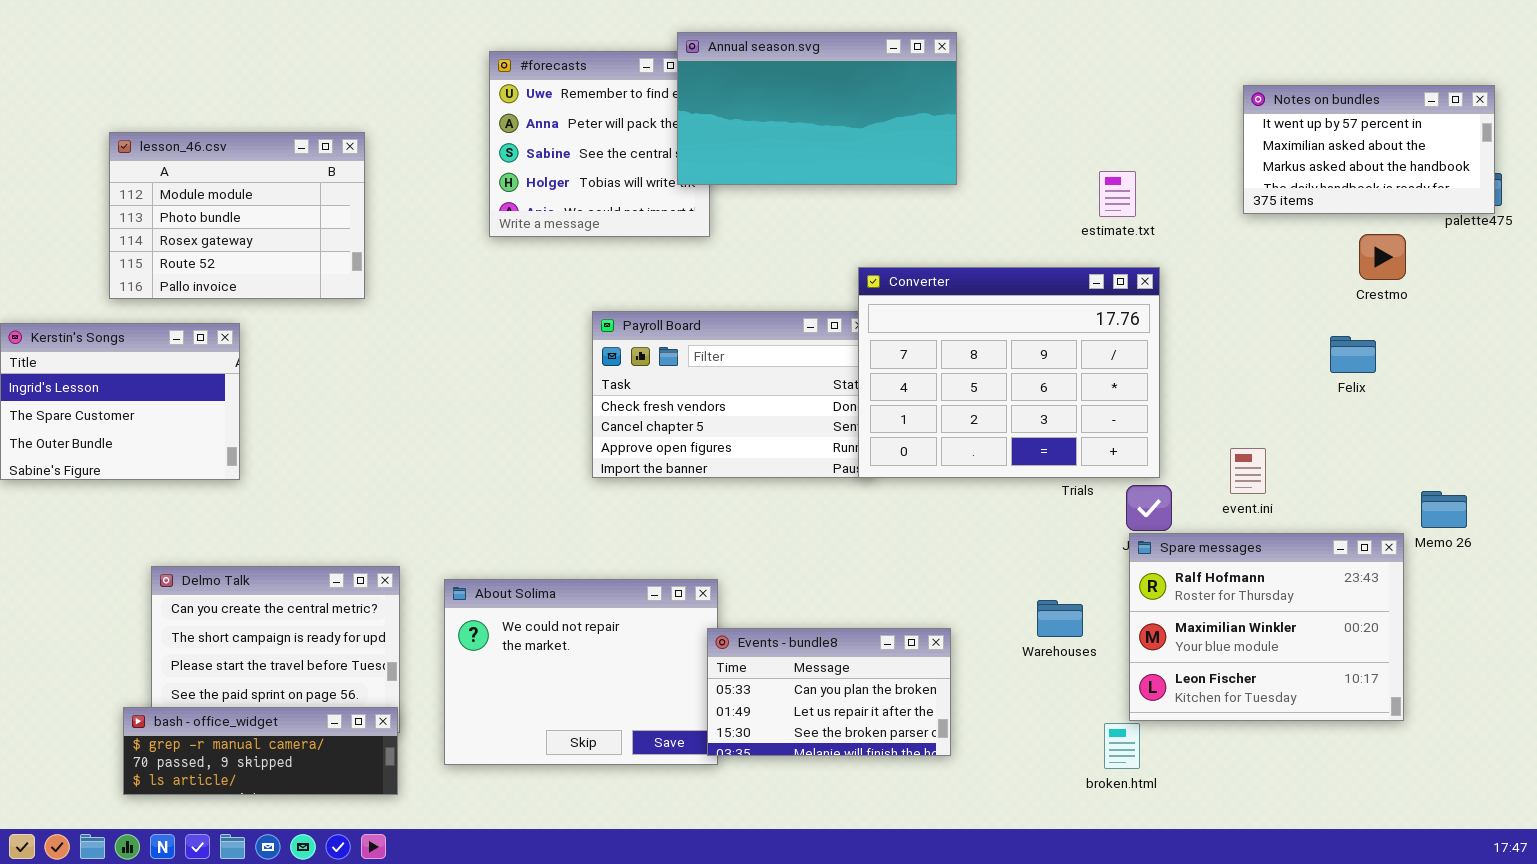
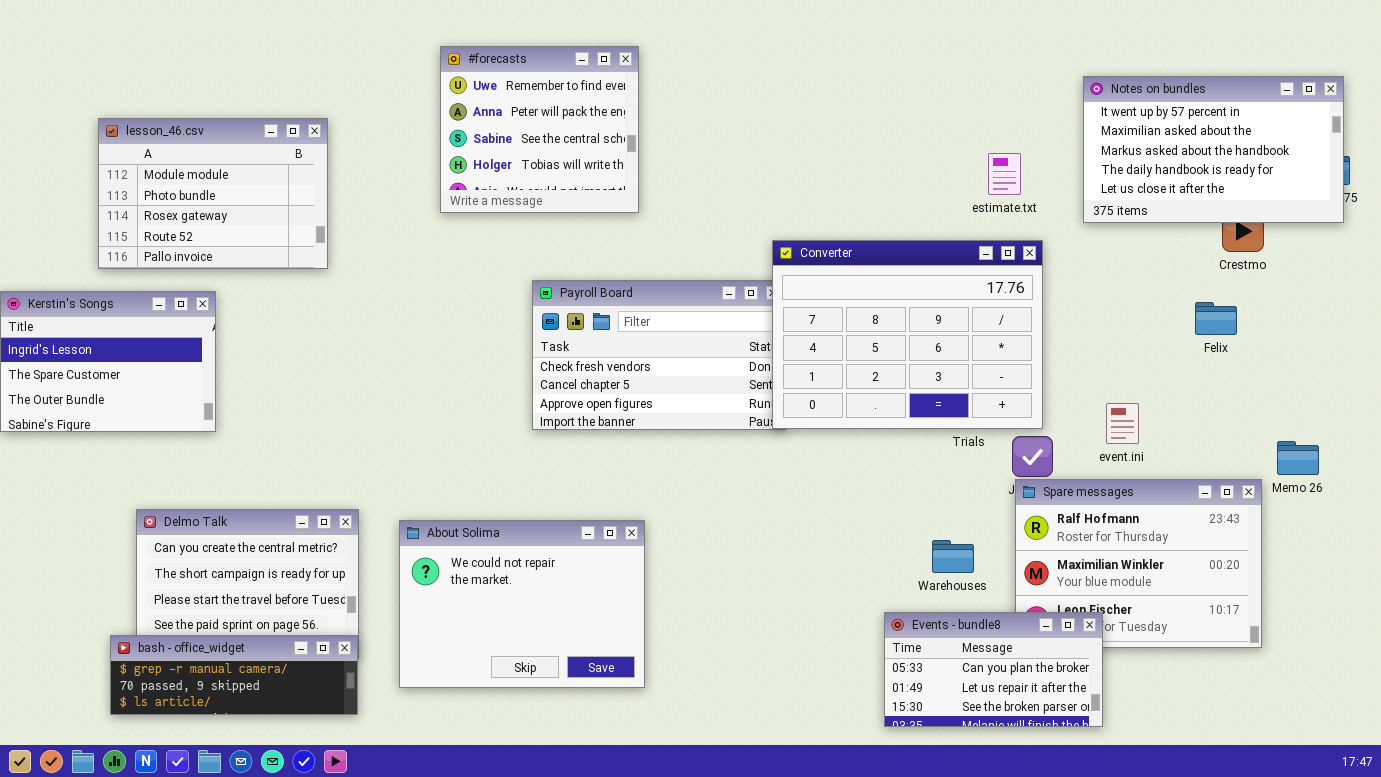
Annual season.svg: [677,32,957,185] -> none, closed
Notes on bundles: [1243,85,1495,214] -> [1083,76,1344,223], resized
Events - bundle8: [707,628,951,756] -> [884,612,1103,727], moved

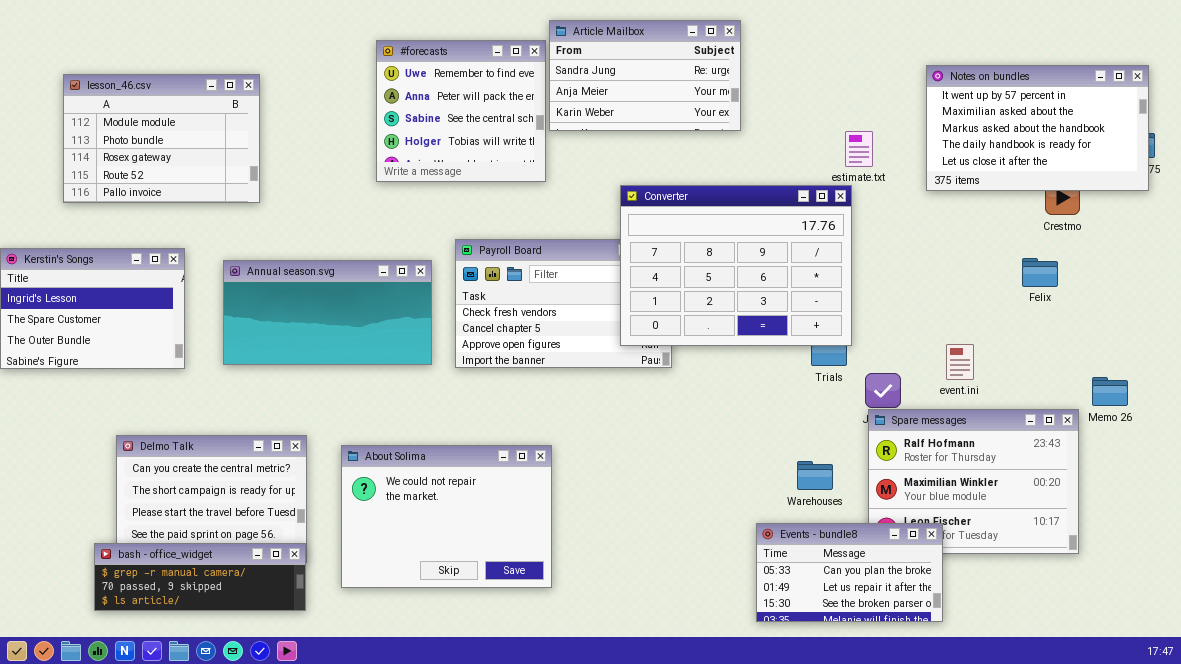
Article Mailbox: none -> [549,20,741,131], opened
lesson_46.csv: [98,118,328,269] -> [63,74,260,203], moved
Converter: [772,240,1043,429] -> [620,185,852,346], moved
Annual season.svg: none -> [223,260,432,365], opened

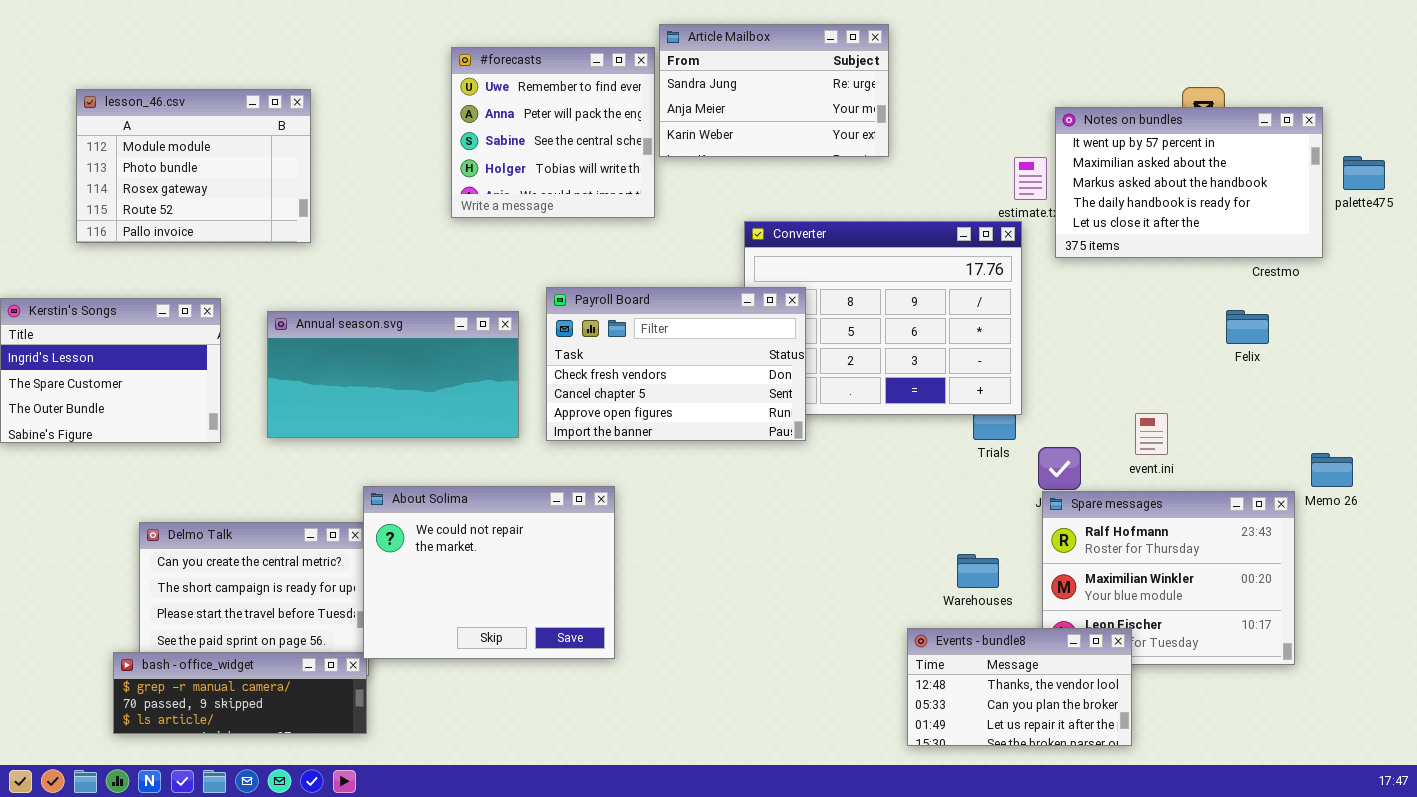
Notes on bundles: [926,65,1149,191] -> [1055,107,1323,258], moved
Payroll Board: [455,239,672,368] -> [546,287,806,441], raised
About Solima: [341,445,552,588] -> [363,486,615,659], moved
Events - bundle8: [756,523,943,622] -> [907,628,1132,746], scrolled up 1 row

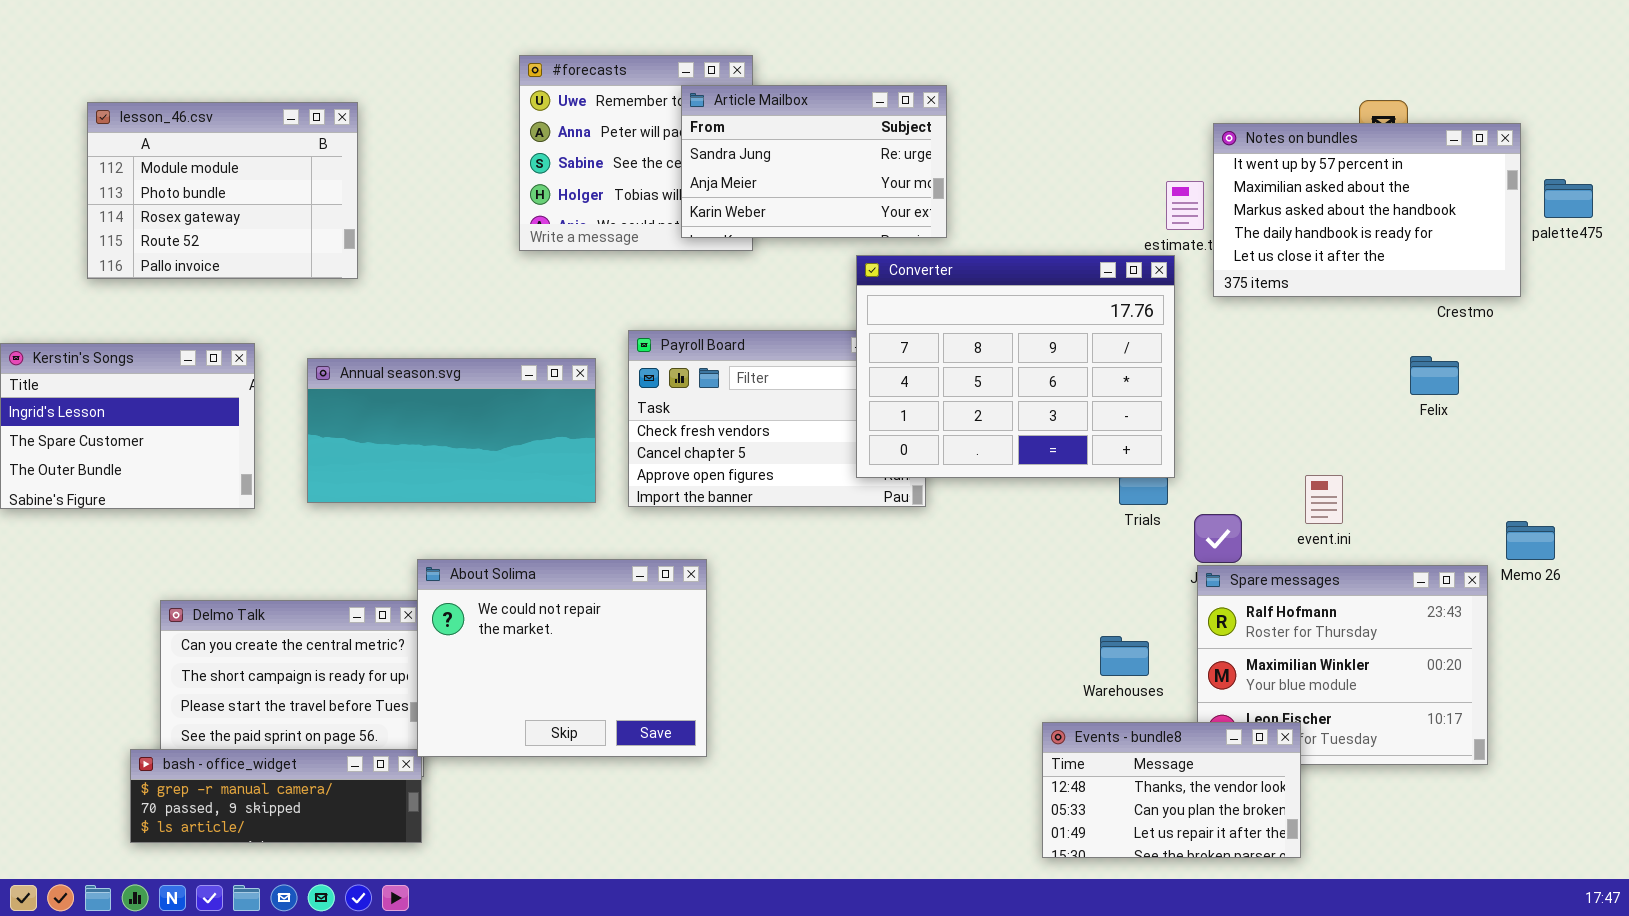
Article Mailbox: [659,24,889,157] -> [681,85,947,238], moved
Converter: [744,221,1022,415] -> [856,255,1175,478], raised

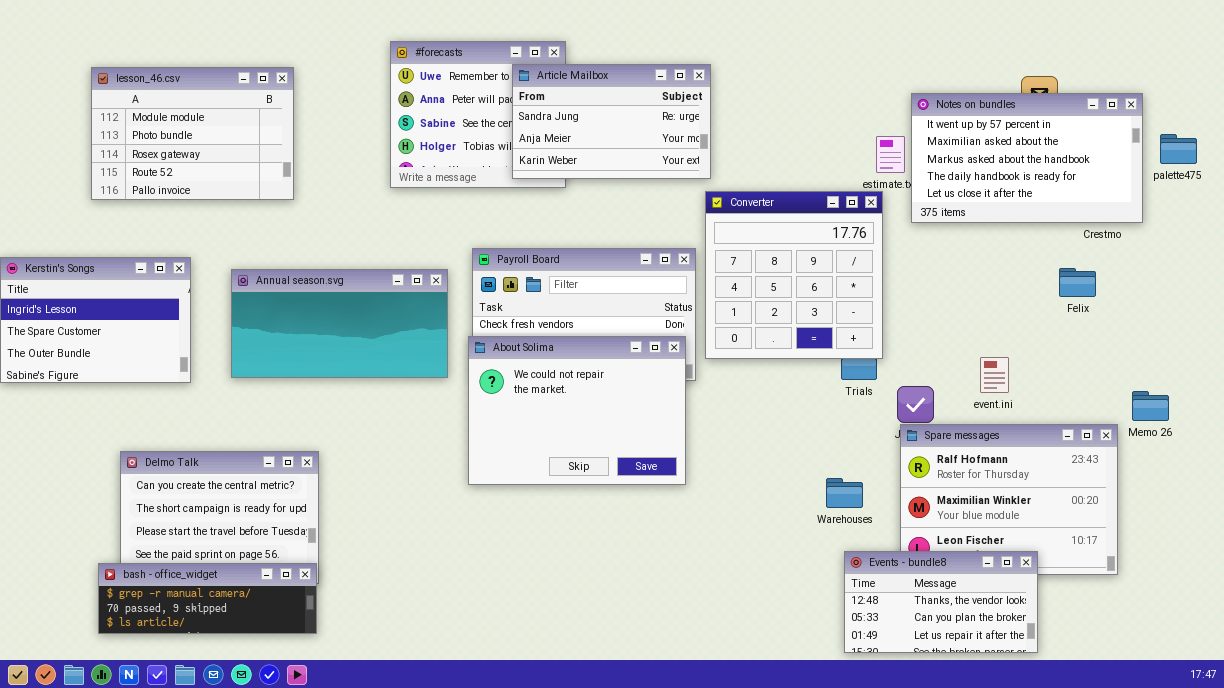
lesson_46.csv: [87,102,358,279] -> [91,67,294,200], moved
Converter: [856,255,1175,478] -> [705,191,883,359], resized
About Solima: [417,559,707,757] -> [468,336,686,485], moved
Events - bundle8: [1042,722,1301,858] -> [844,551,1038,653], moved

